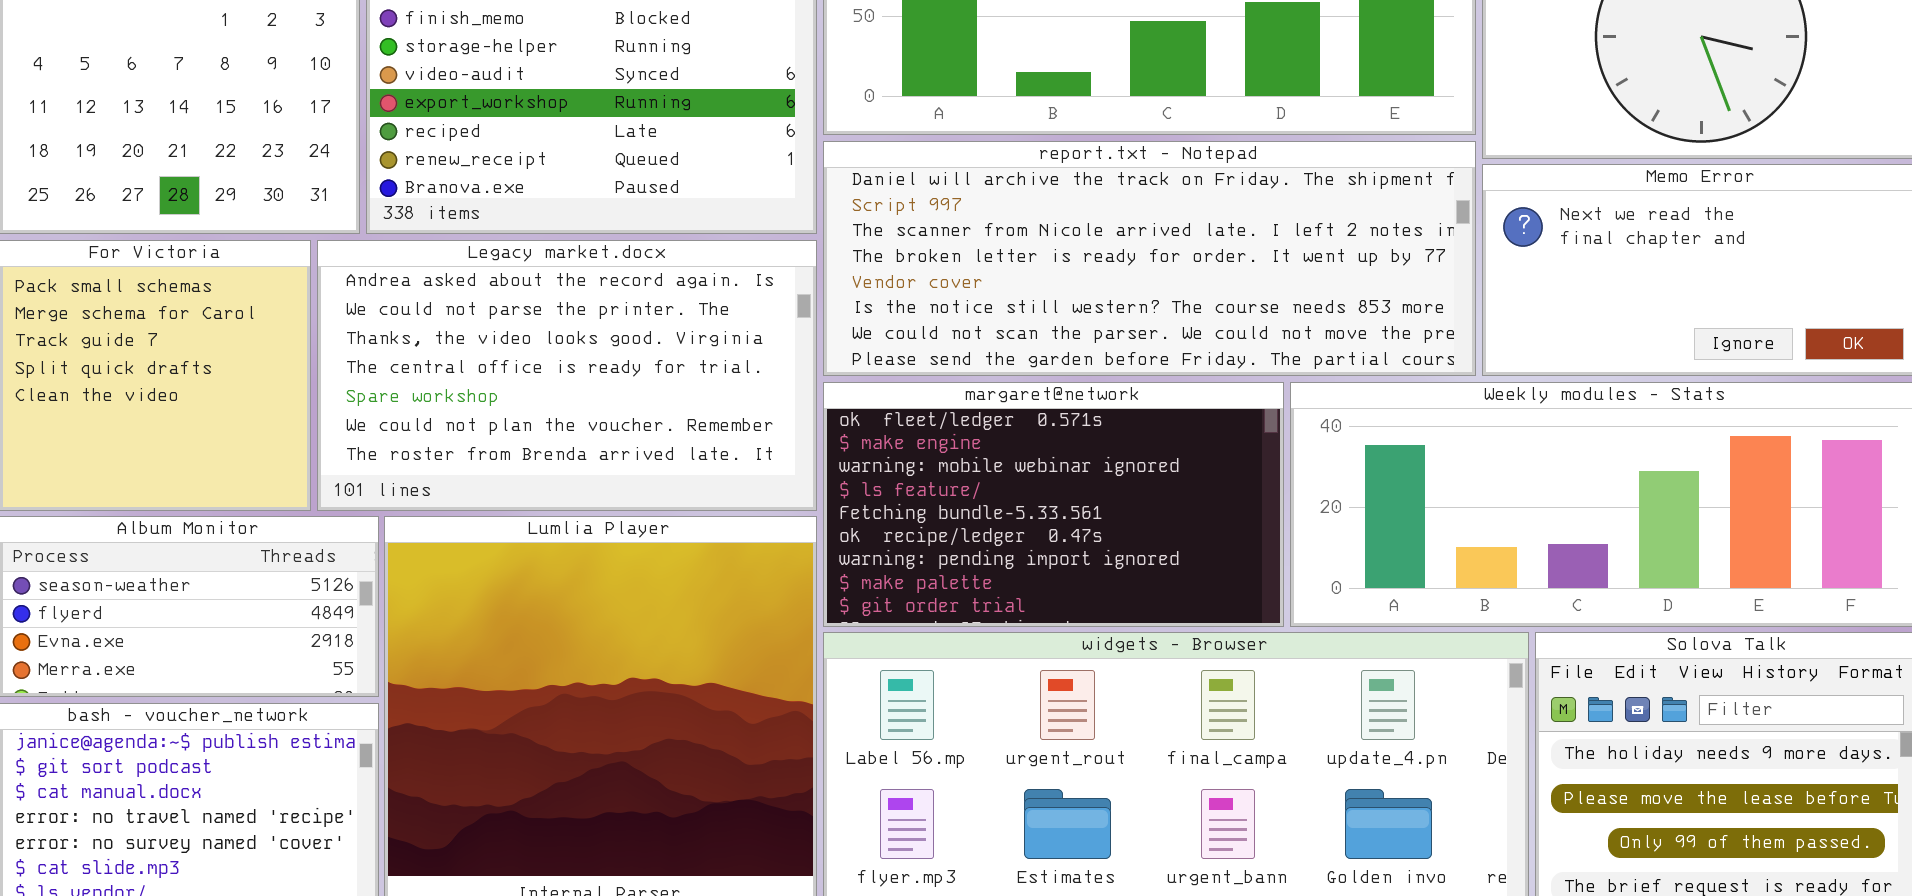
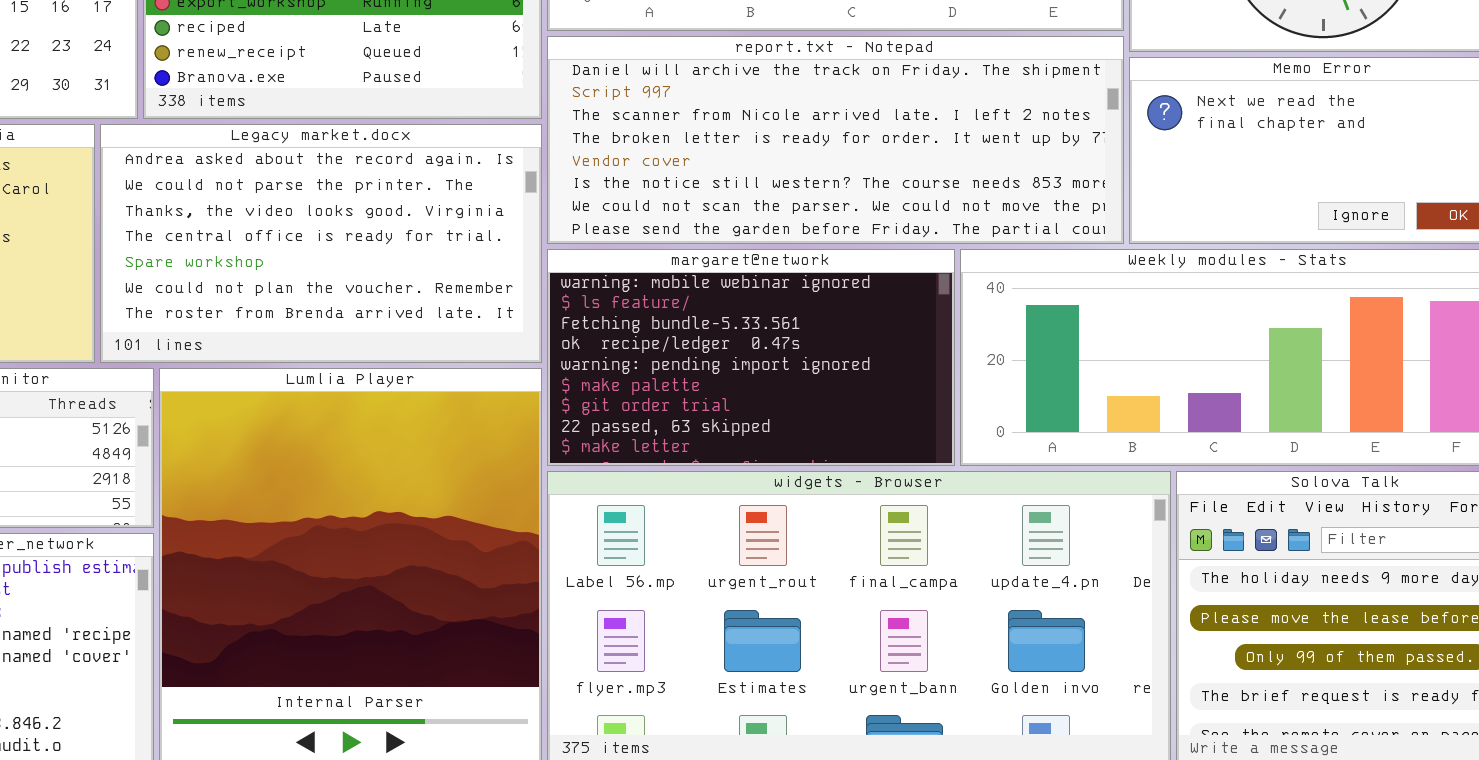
margaret@network: [823,382,1284,627] -> [547,249,955,466], scrolled down 2 rows

